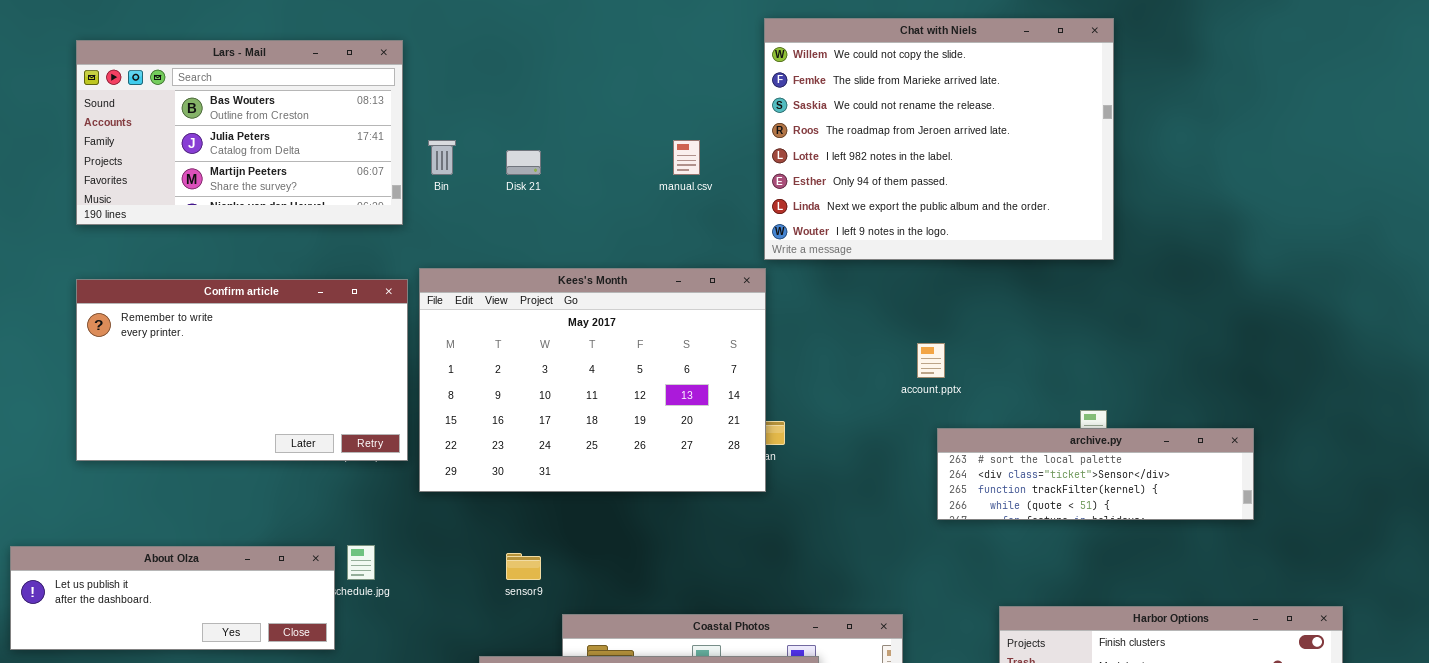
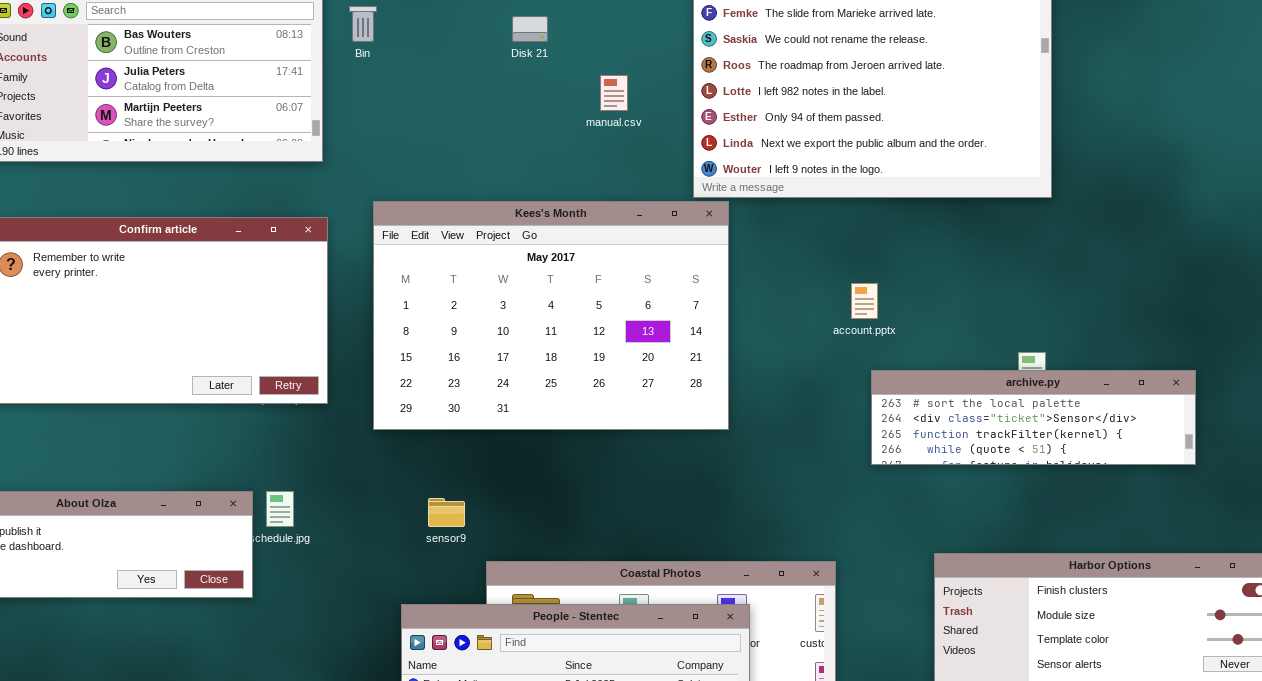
Bin: [428,140,456,175] -> [349,6,377,42], moved
Disk 21: [506,150,541,175] -> [512,16,548,42], moved
Kees's Month: [419,268,766,492] -> [373,201,729,430], moved

